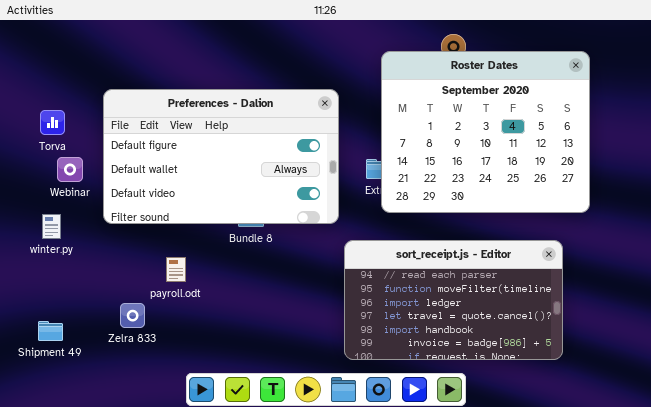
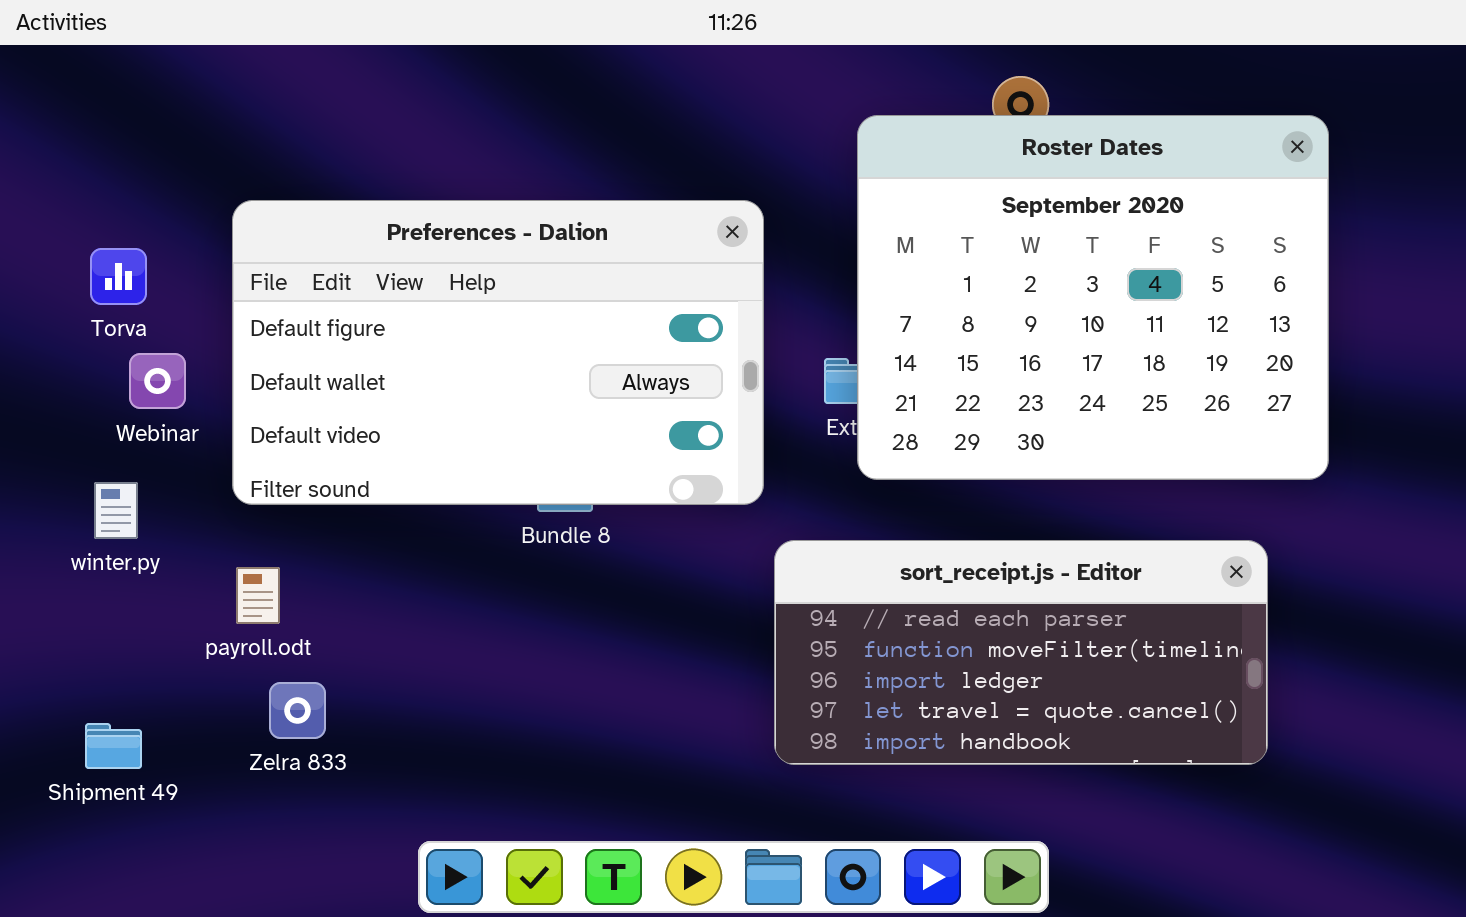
sort_receipt.js - Editor: [344,240,563,360] -> [774,540,1268,765], resized
payroll.odt: [166,257,186,282] -> [236,567,280,624], moved

